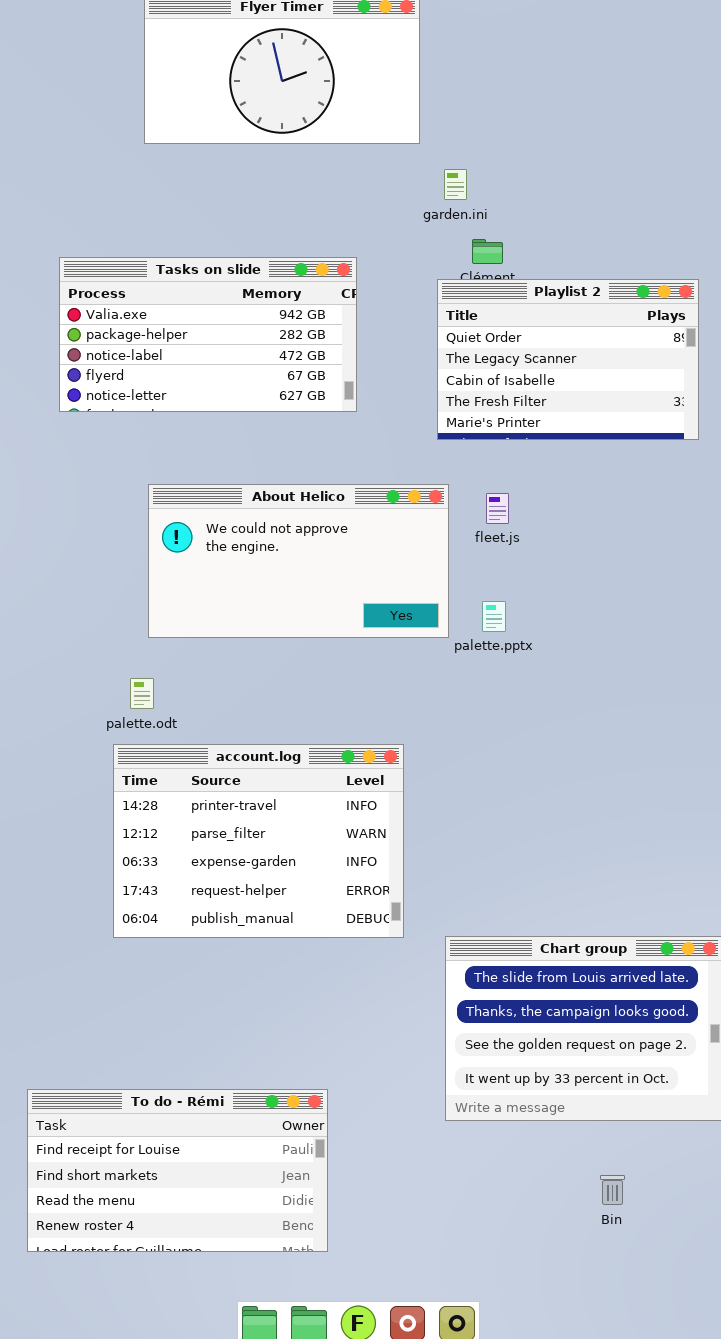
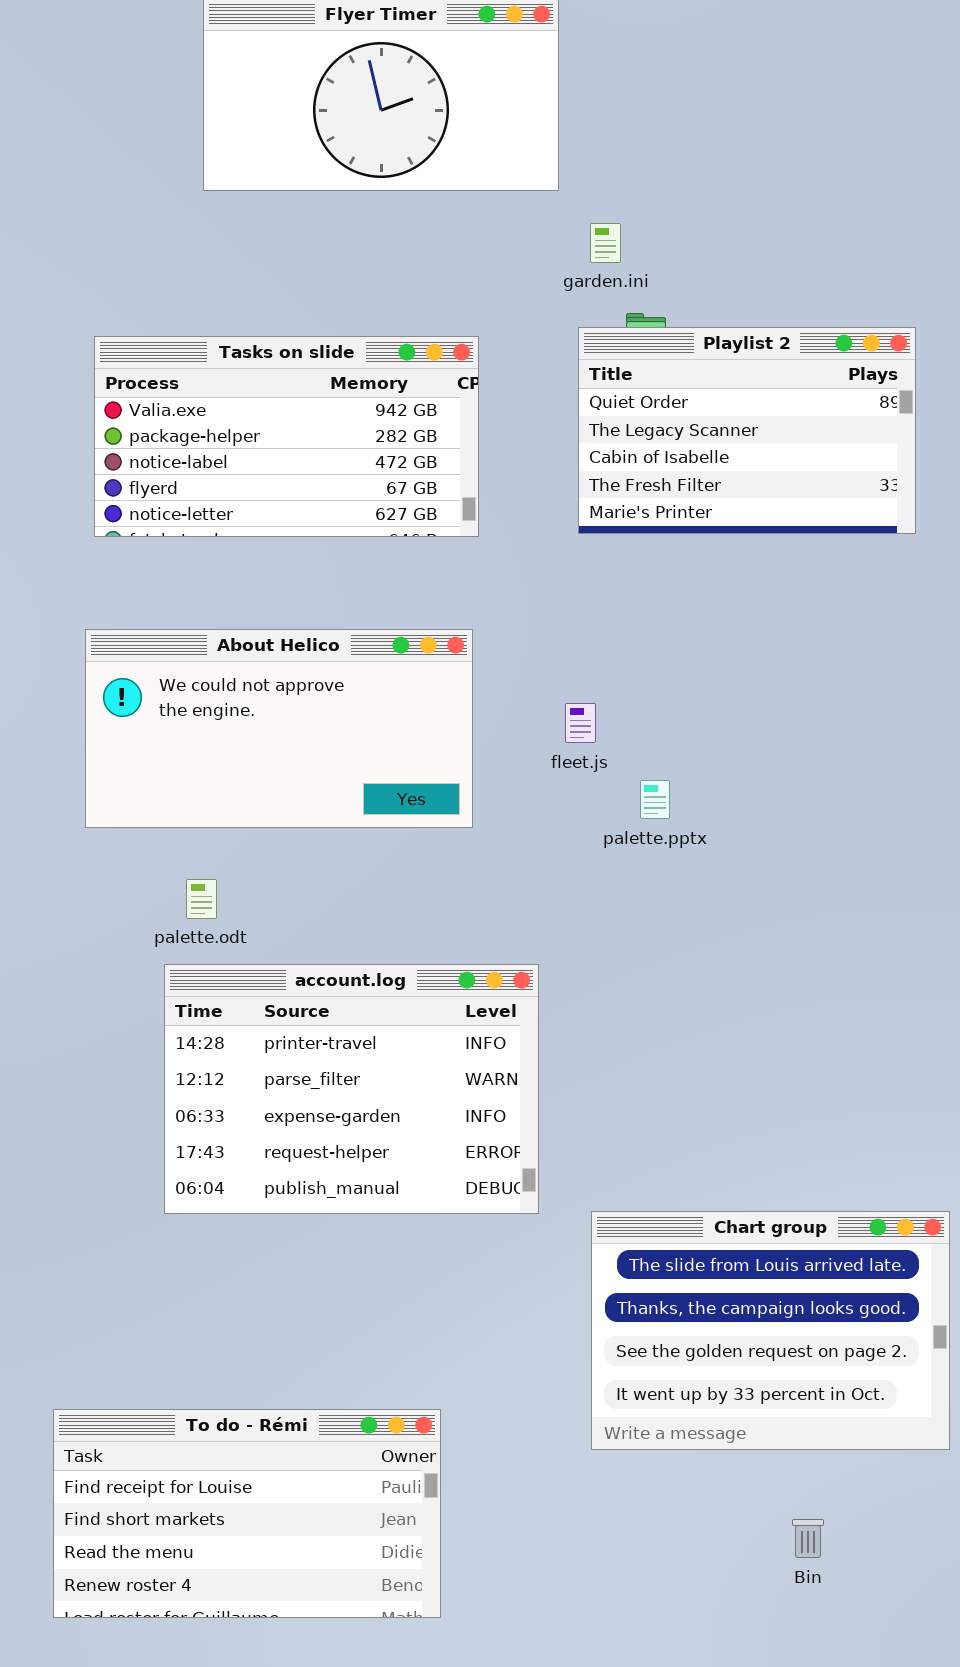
Playlist 2: [437,279,699,440] -> [578,327,916,534], moved
About Helico: [148,484,449,638] -> [85,629,473,828], moved
fleet.js: [486,493,509,524] -> [565,703,596,743], moved

